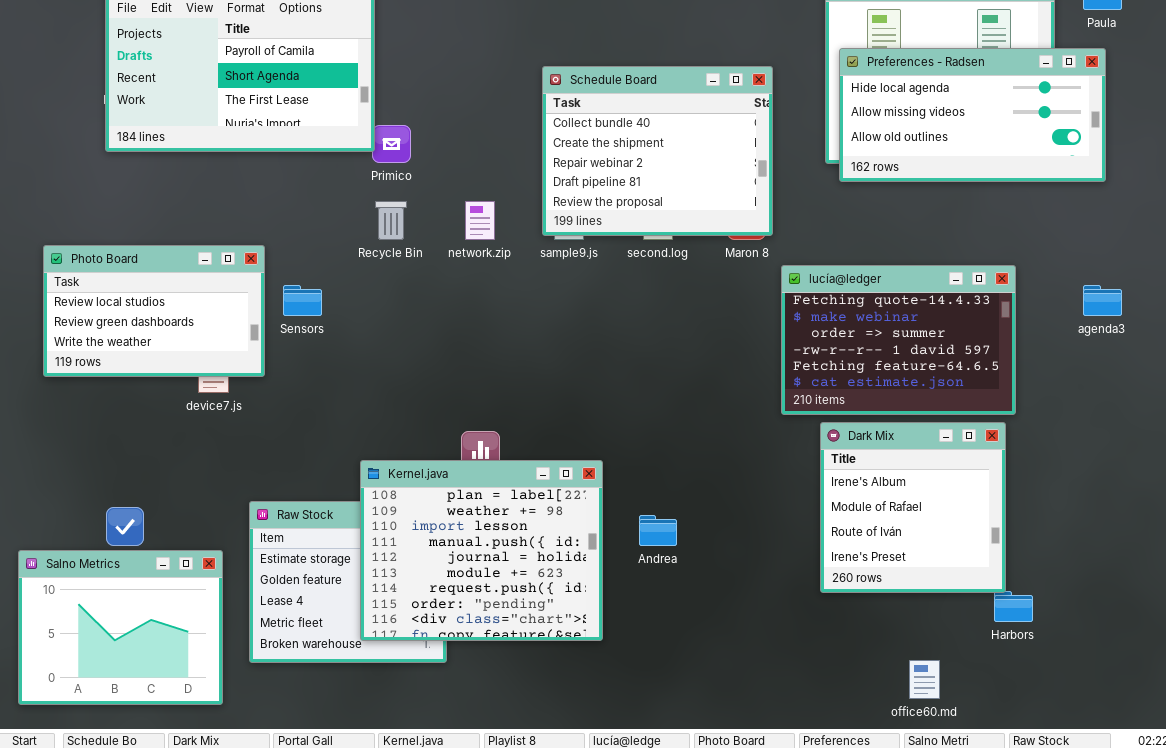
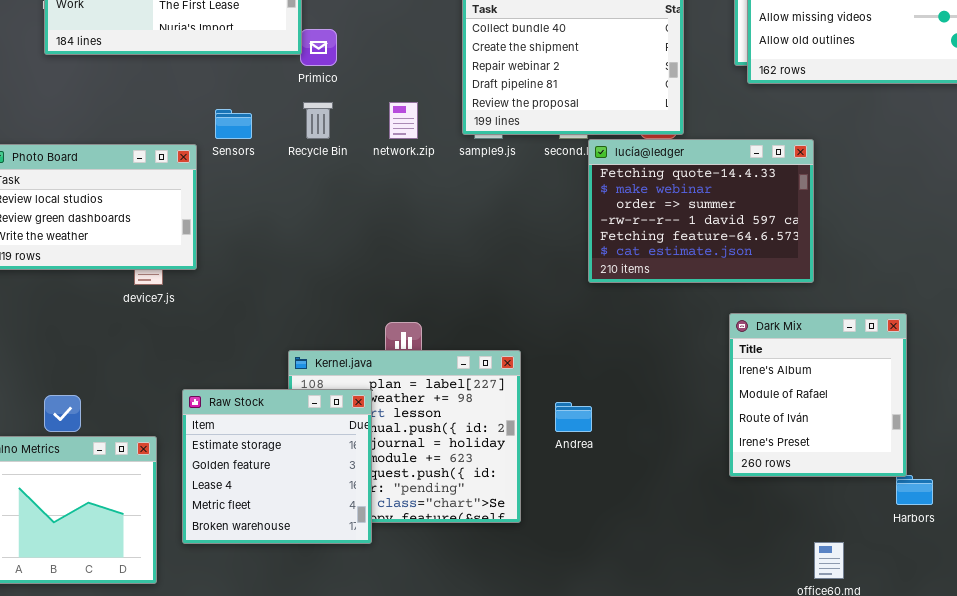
lucía@ledger: [781,265,1016,415] -> [588,139,814,283], moved
Sensors: [283,285,322,316] -> [215,109,252,139], moved
Raw Stock: [249,501,447,663] -> [182,389,372,544], raised

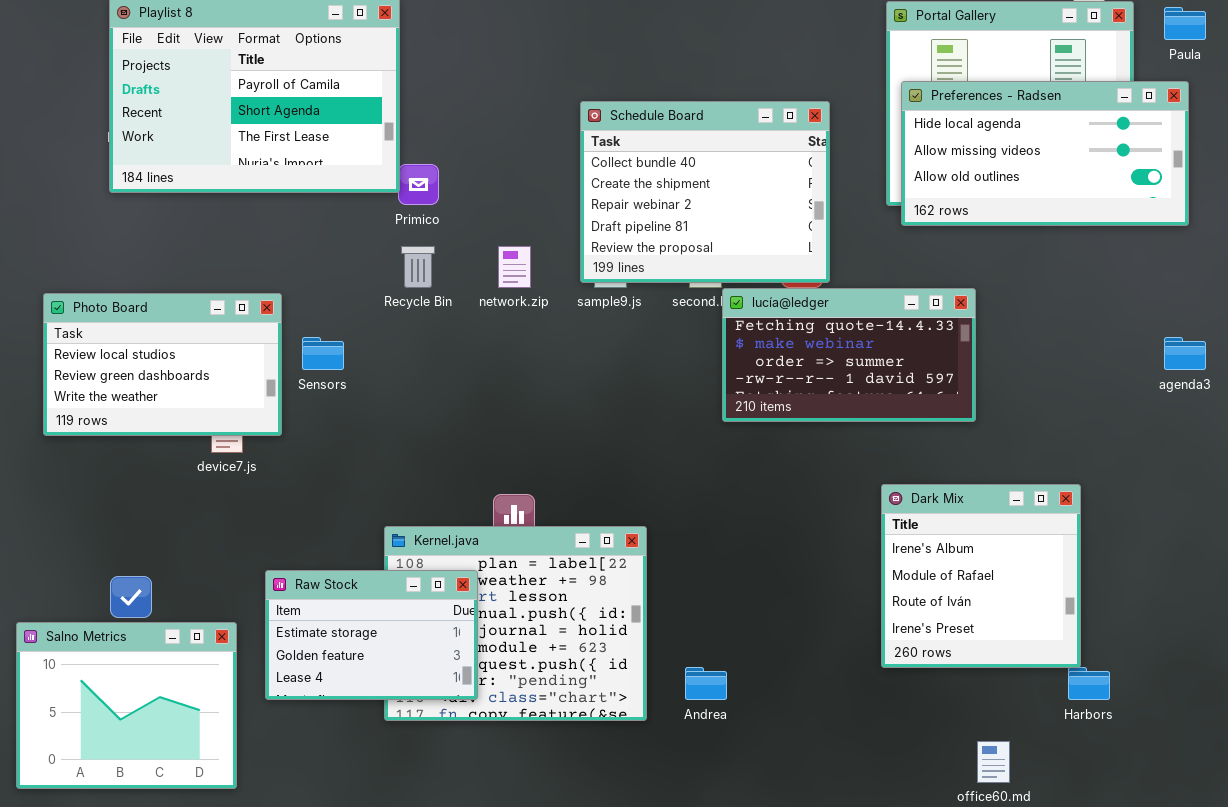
Sensors: [215,109,252,139] -> [302,337,344,370], moved
lucía@ledger: [588,139,814,283] -> [722,288,976,422], resized
Raw Stock: [182,389,372,544] -> [265,570,478,700], resized
Andrea: [555,402,592,432] -> [685,667,727,700], moved

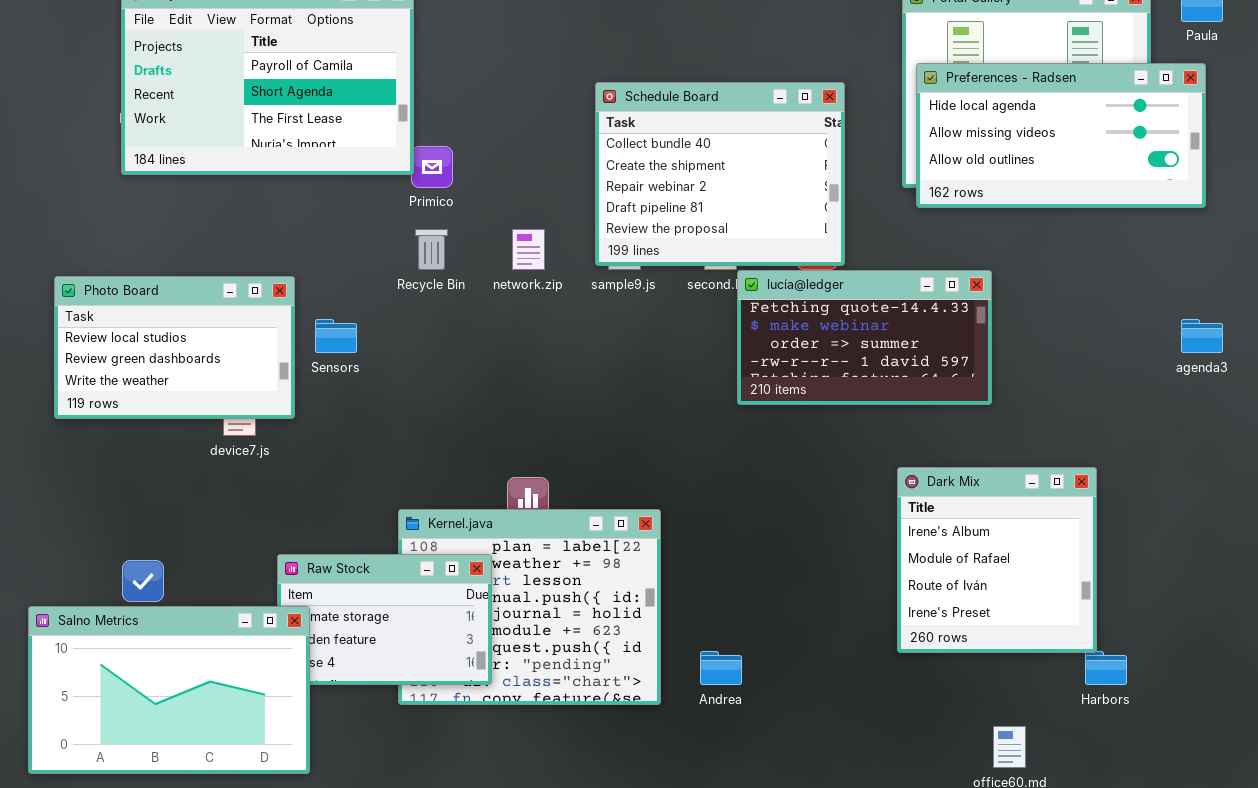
Salno Metrics: [16,622,237,789] -> [28,606,310,774], resized

